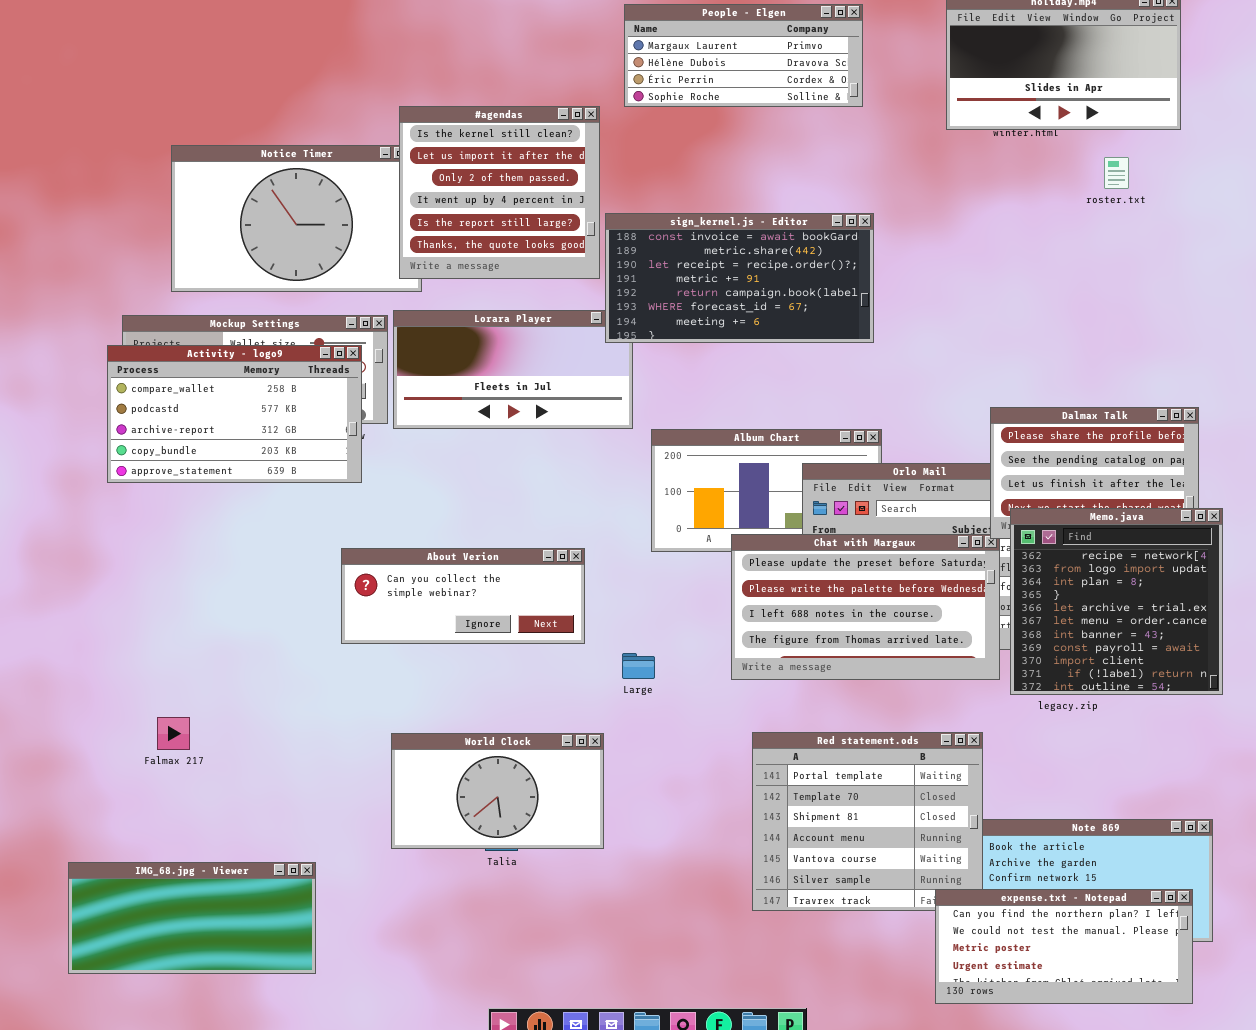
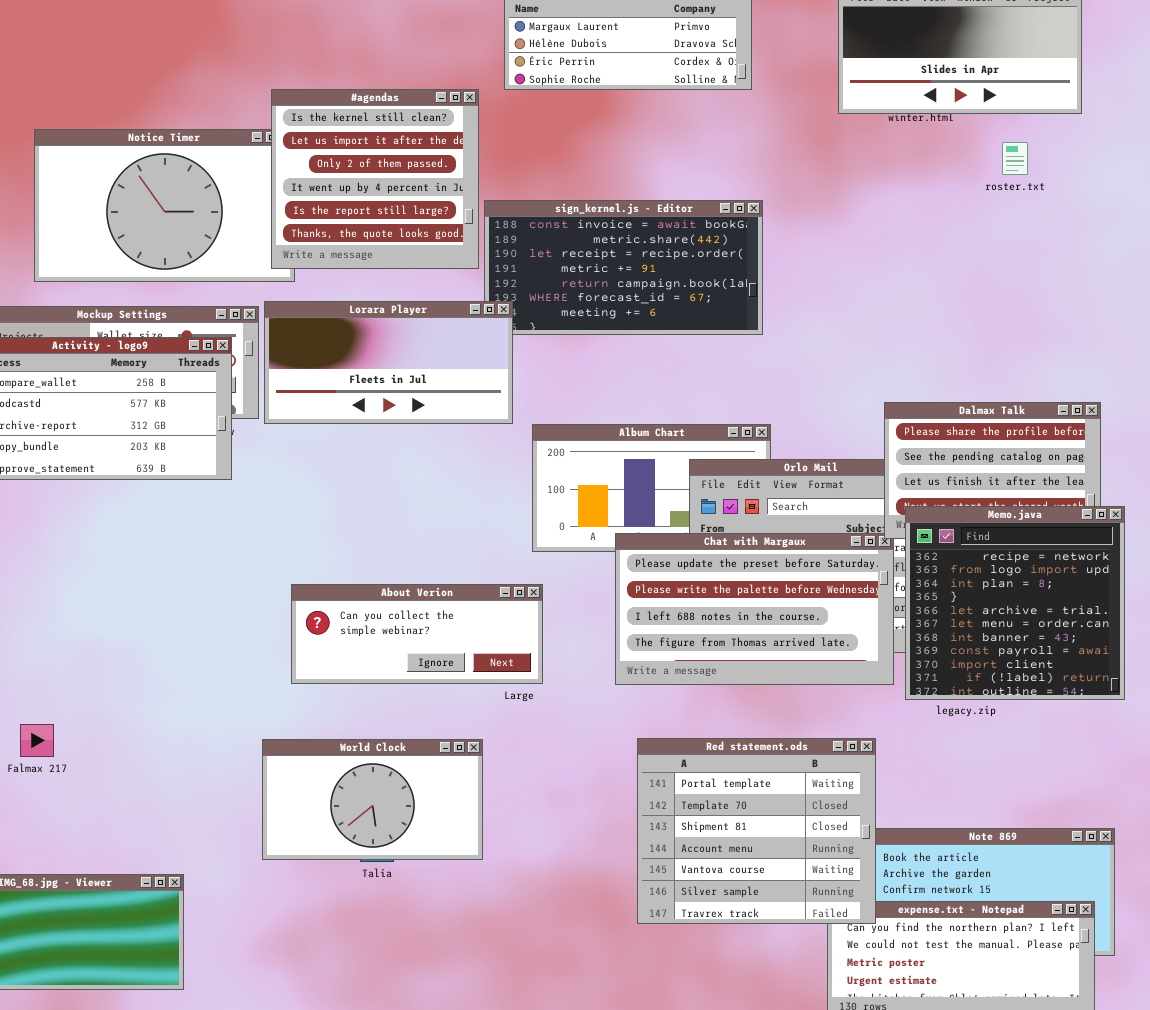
Lorara Player: [393,310,633,429] -> [264,301,513,424], raised
About Verion: [341,548,585,644] -> [291,584,543,684], moved
Red statement.ods: [752,732,983,911] -> [637,738,876,924], raised

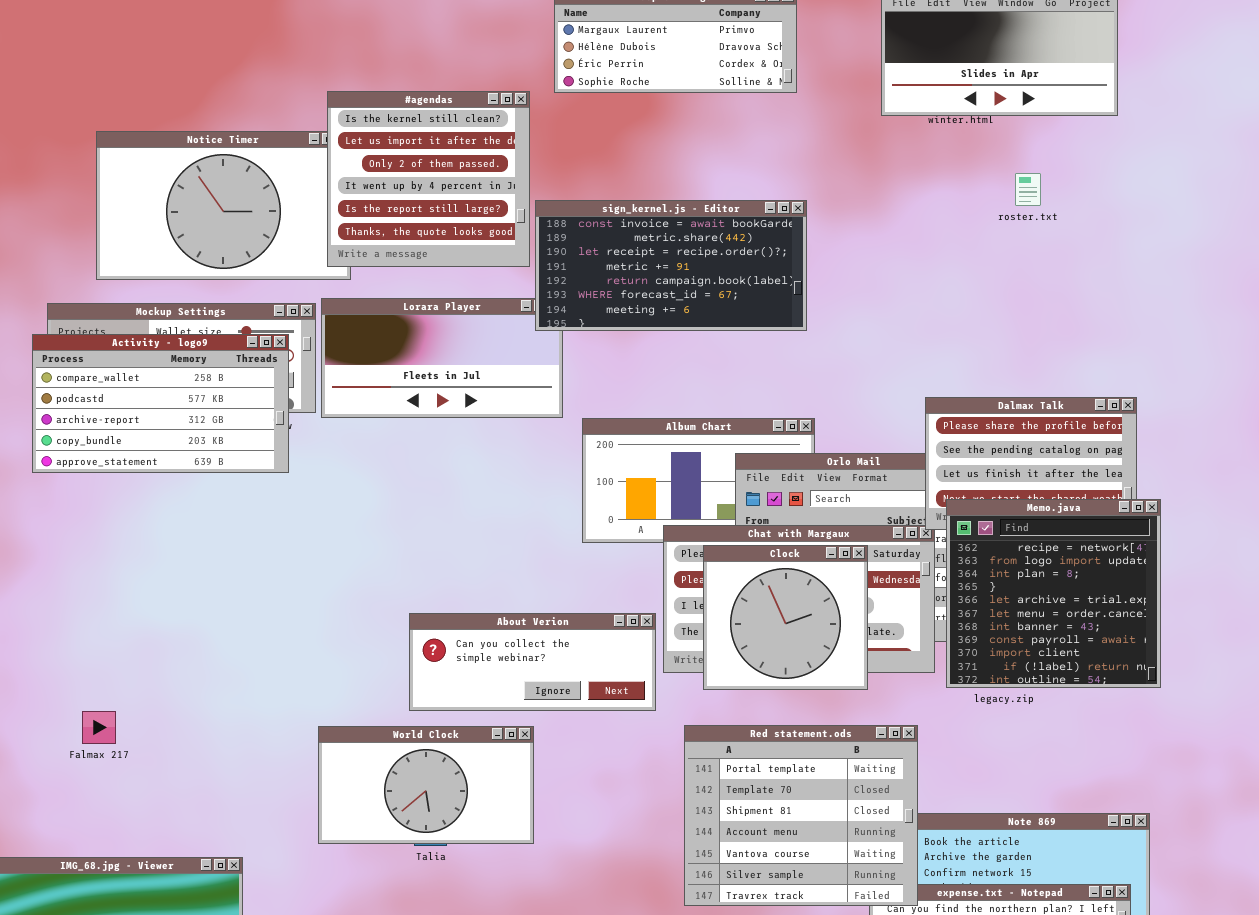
roster.txt: [1002,142,1028,175] -> [1015,173,1041,206], moved
sign_kernel.js - Editor: [484,200,763,335] -> [535,200,807,331], raised
Clock: none -> [703,545,868,690], opened
About Verion: [291,584,543,684] -> [409,613,656,711], moved

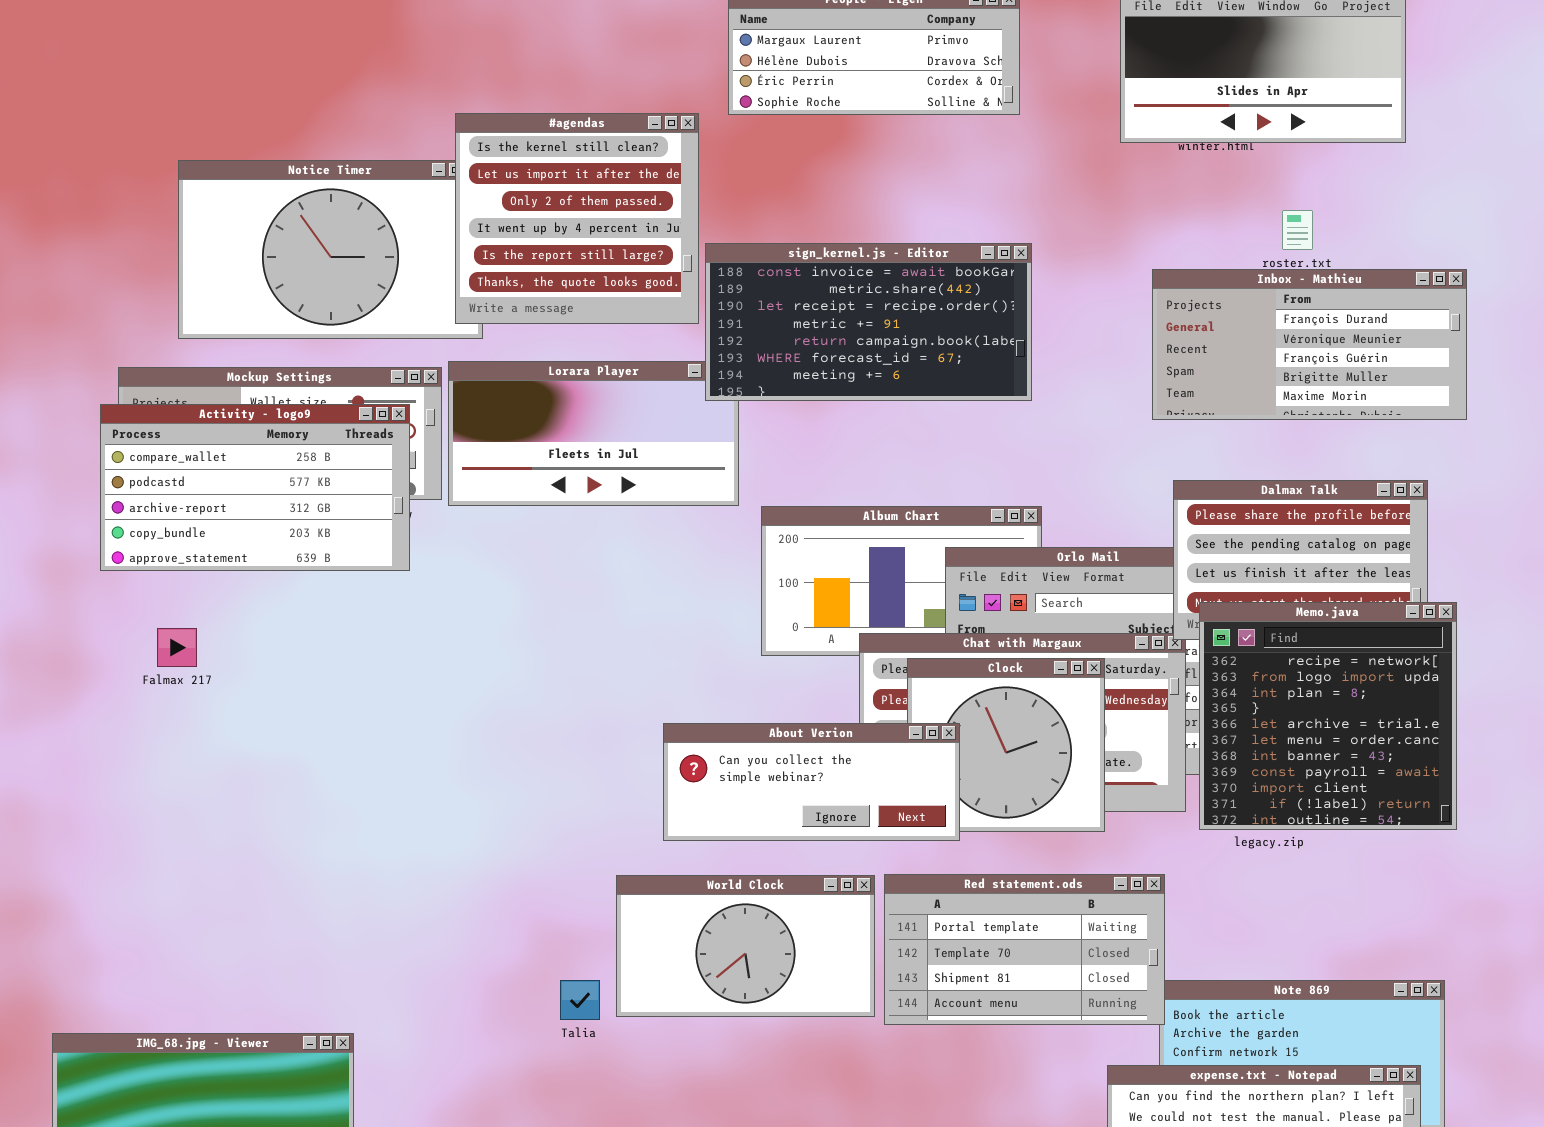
Inbox - Mathieu: none -> [1152,269,1467,420], opened
About Verion: [409,613,656,711] -> [663,723,960,841], moved
Falmax 217: [82,711,116,744] -> [157,628,197,667], moved
Red statement.ods: [684,725,918,906] -> [884,874,1165,1025], resized
World Clock: [318,726,534,844] -> [616,875,875,1017], moved

